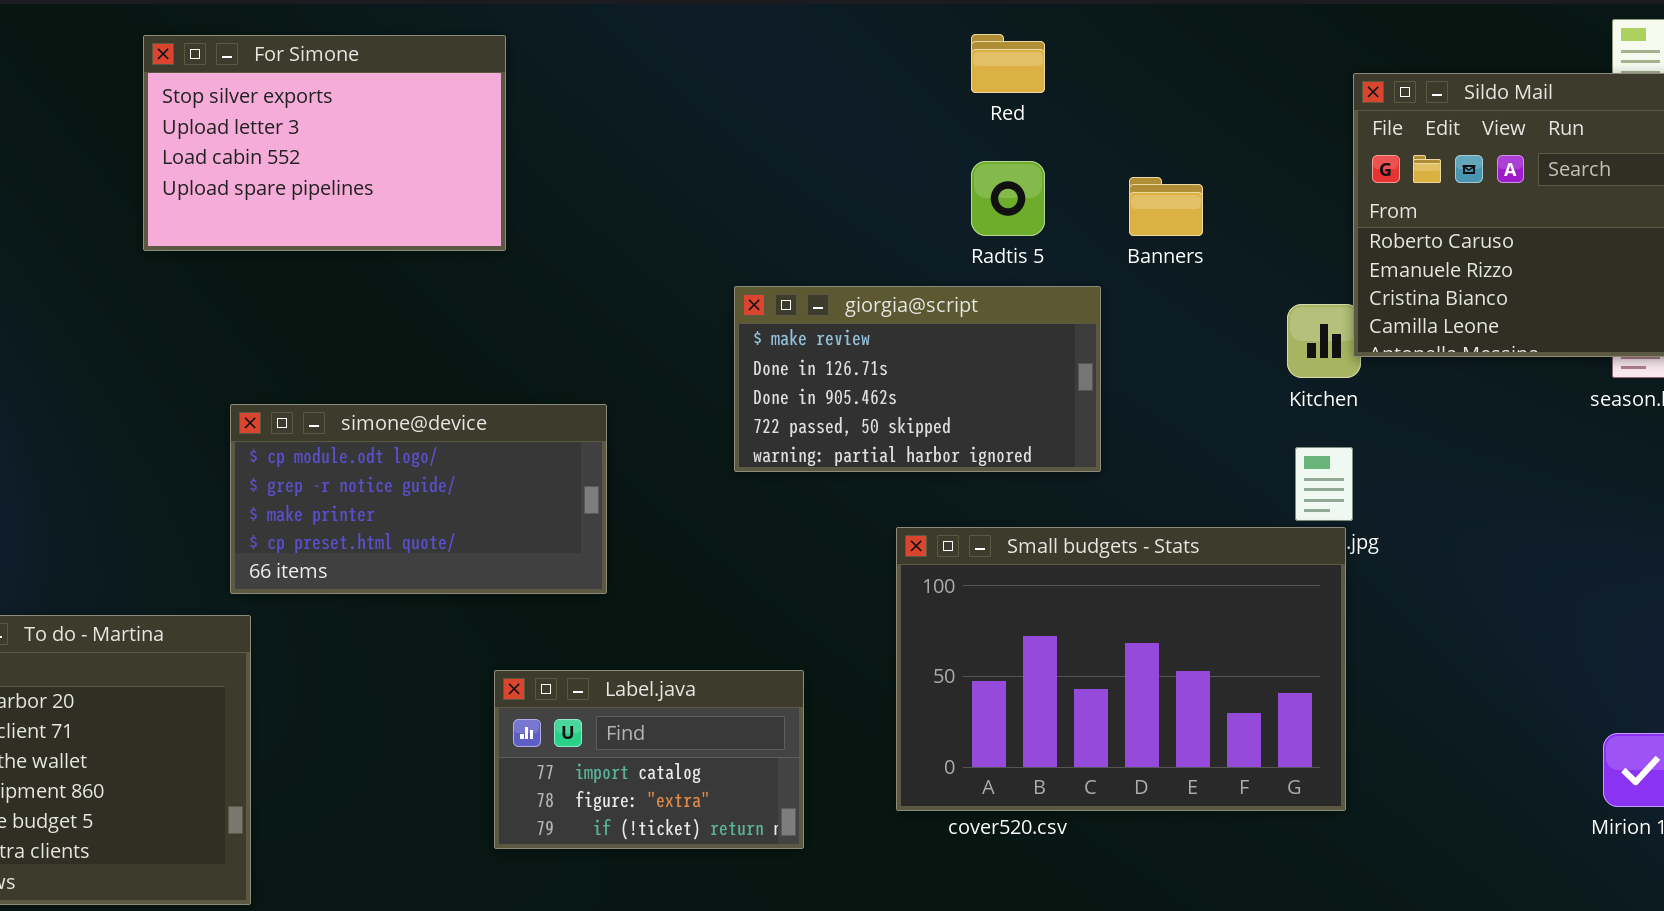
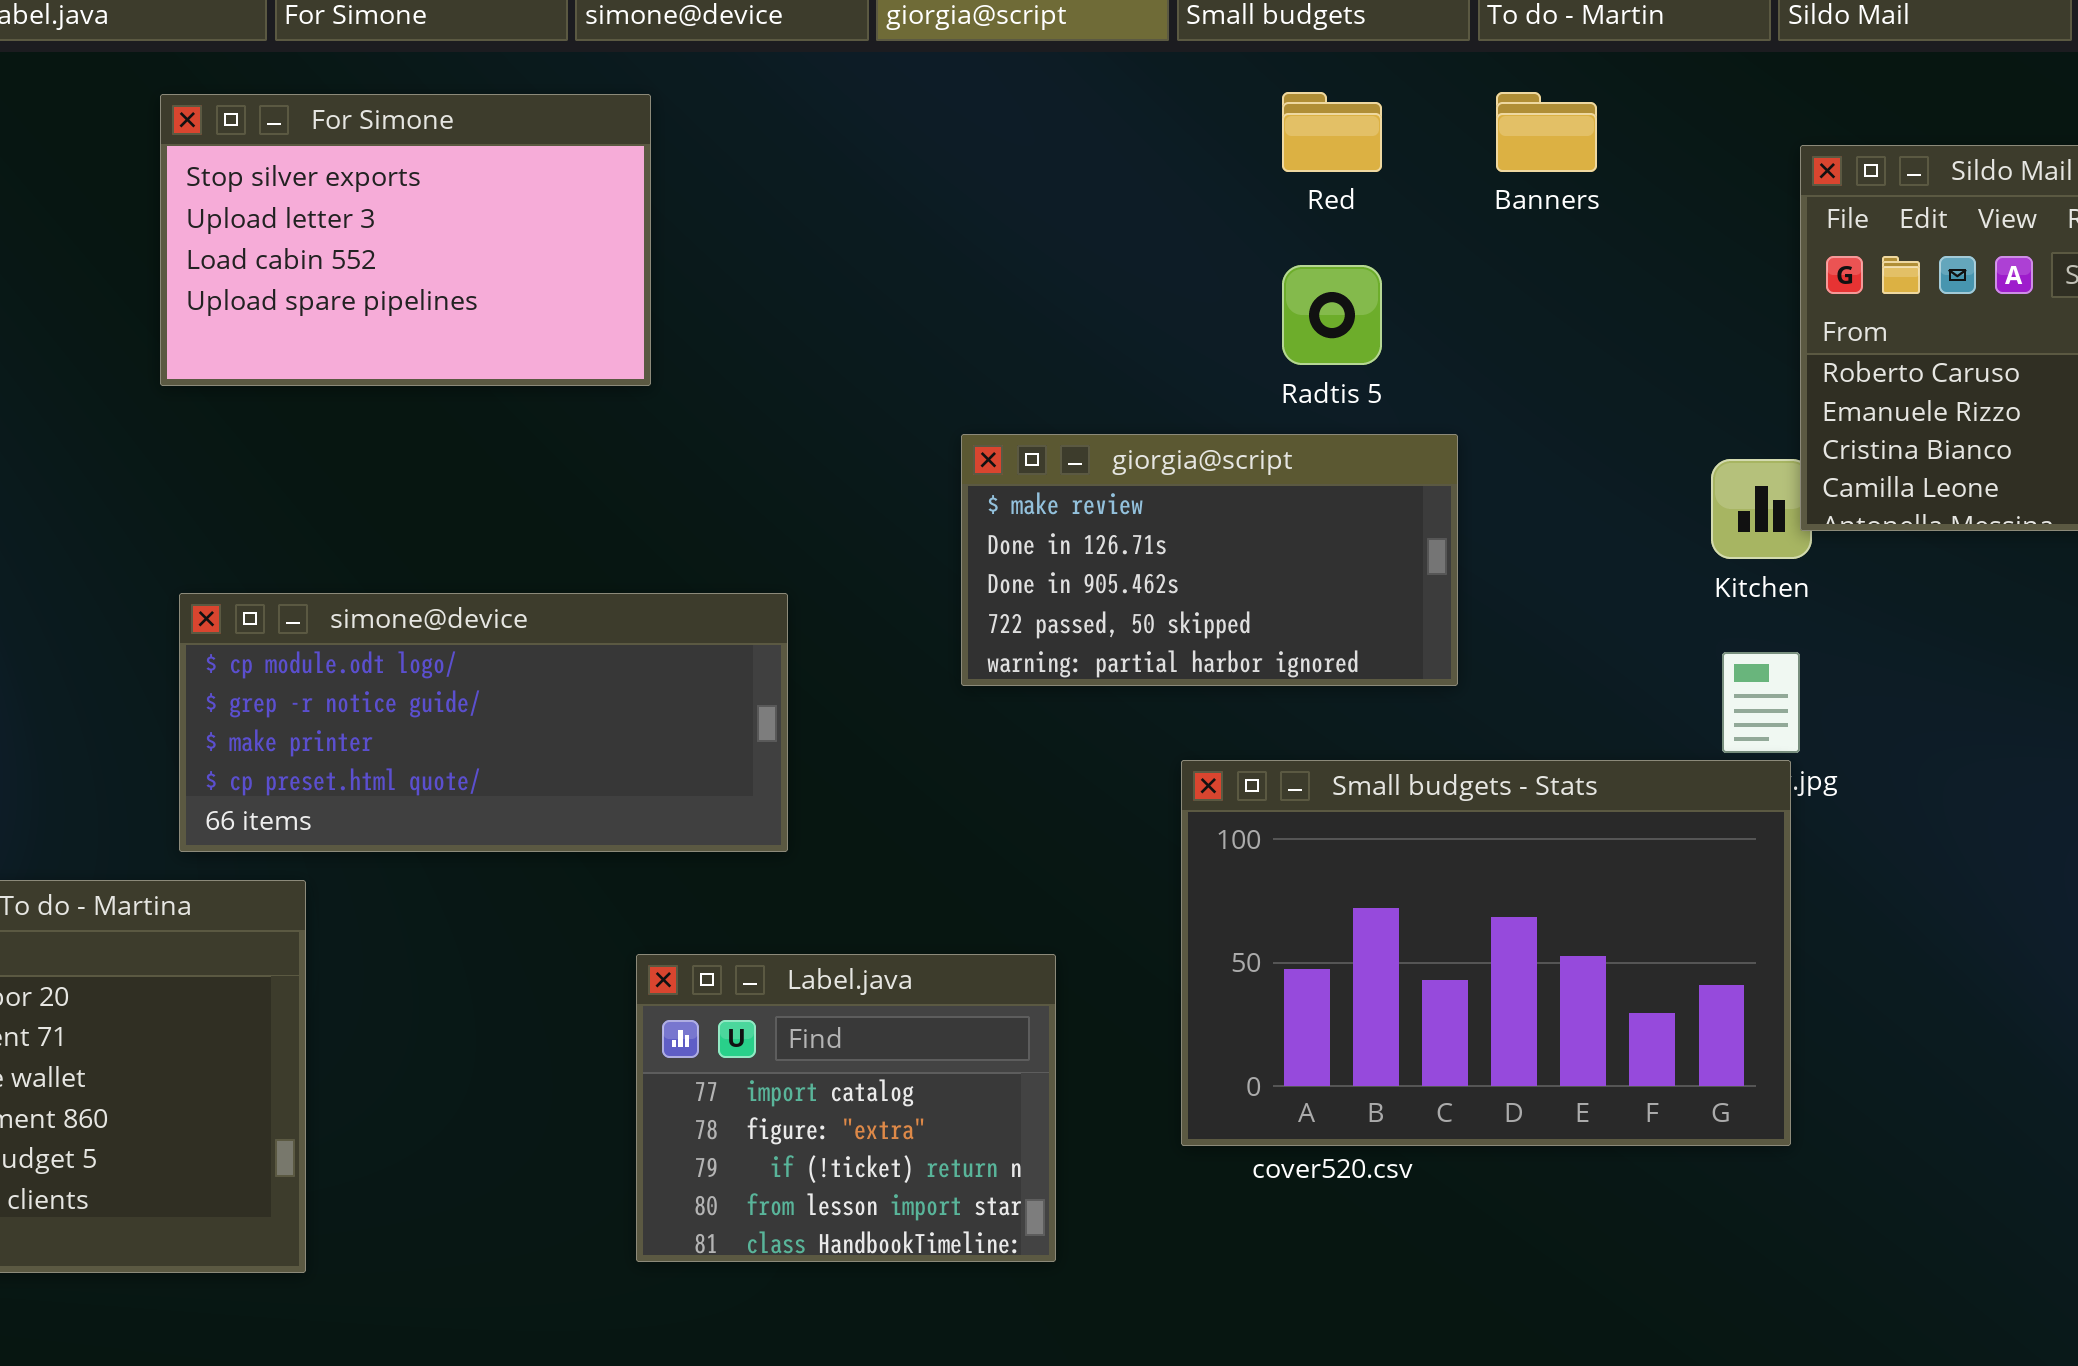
Banners: [1129,177,1203,236] -> [1496,92,1597,172], moved
simone@device: [230,404,607,594] -> [179,593,788,852], resized
Label.java: [494,670,804,849] -> [636,954,1056,1262], resized

